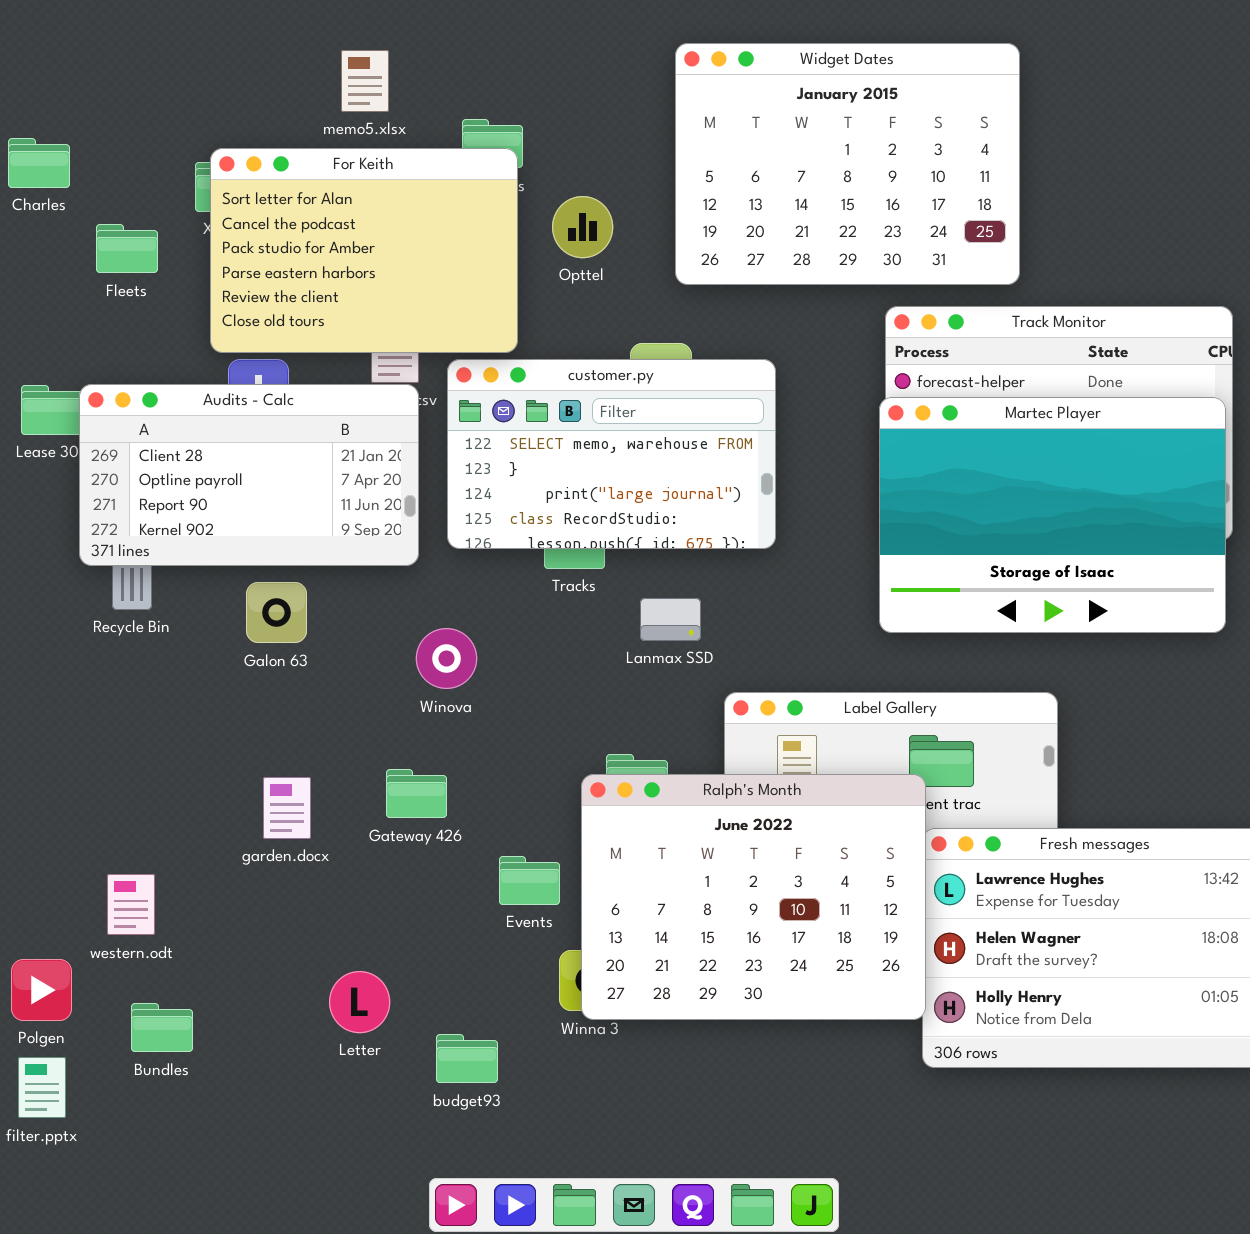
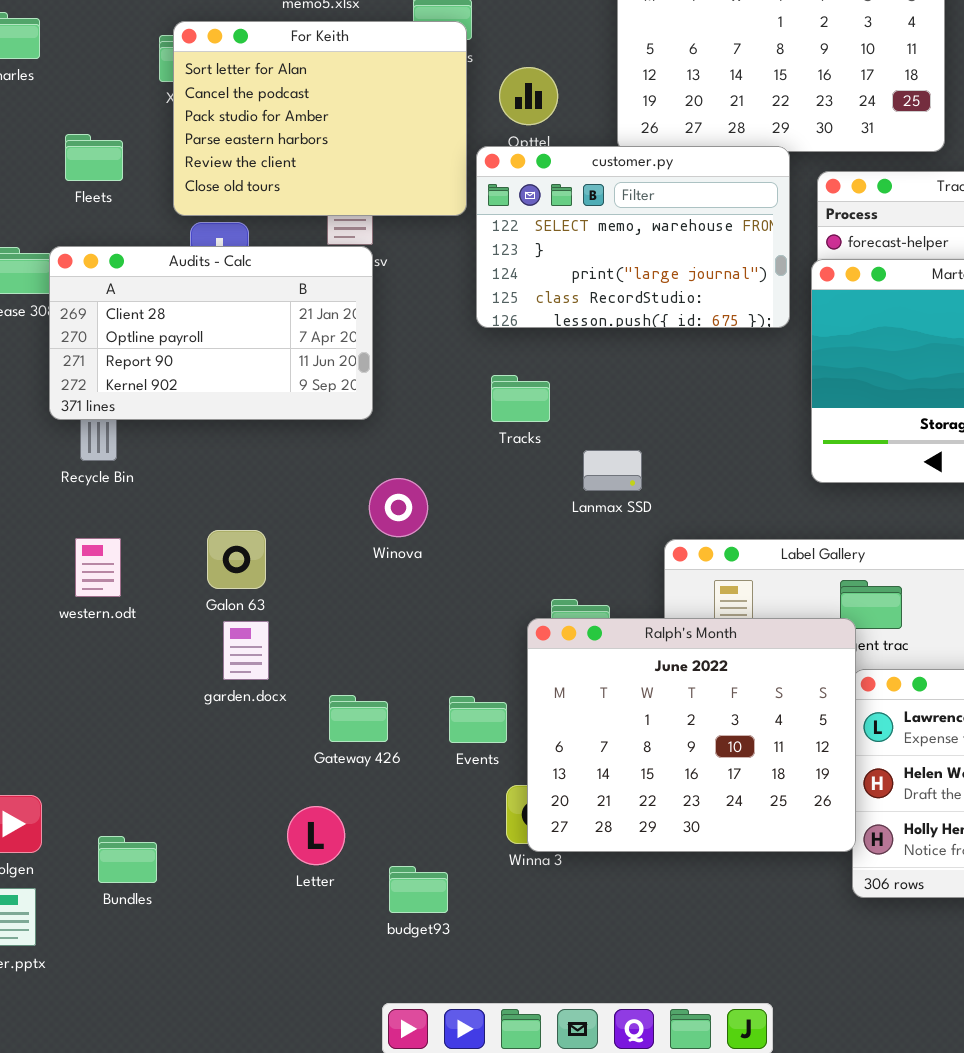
Fleets: [96,224,158,273] -> [65,134,123,181], moved
customer.py: [447,359,776,549] -> [476,146,790,328], moved
Galon 63: [246,582,307,643] -> [207,530,266,589], moved
Gateway 426: [386,769,447,818] -> [329,695,388,742], moved
western.odt: [107,874,155,935] -> [75,538,121,597], moved

